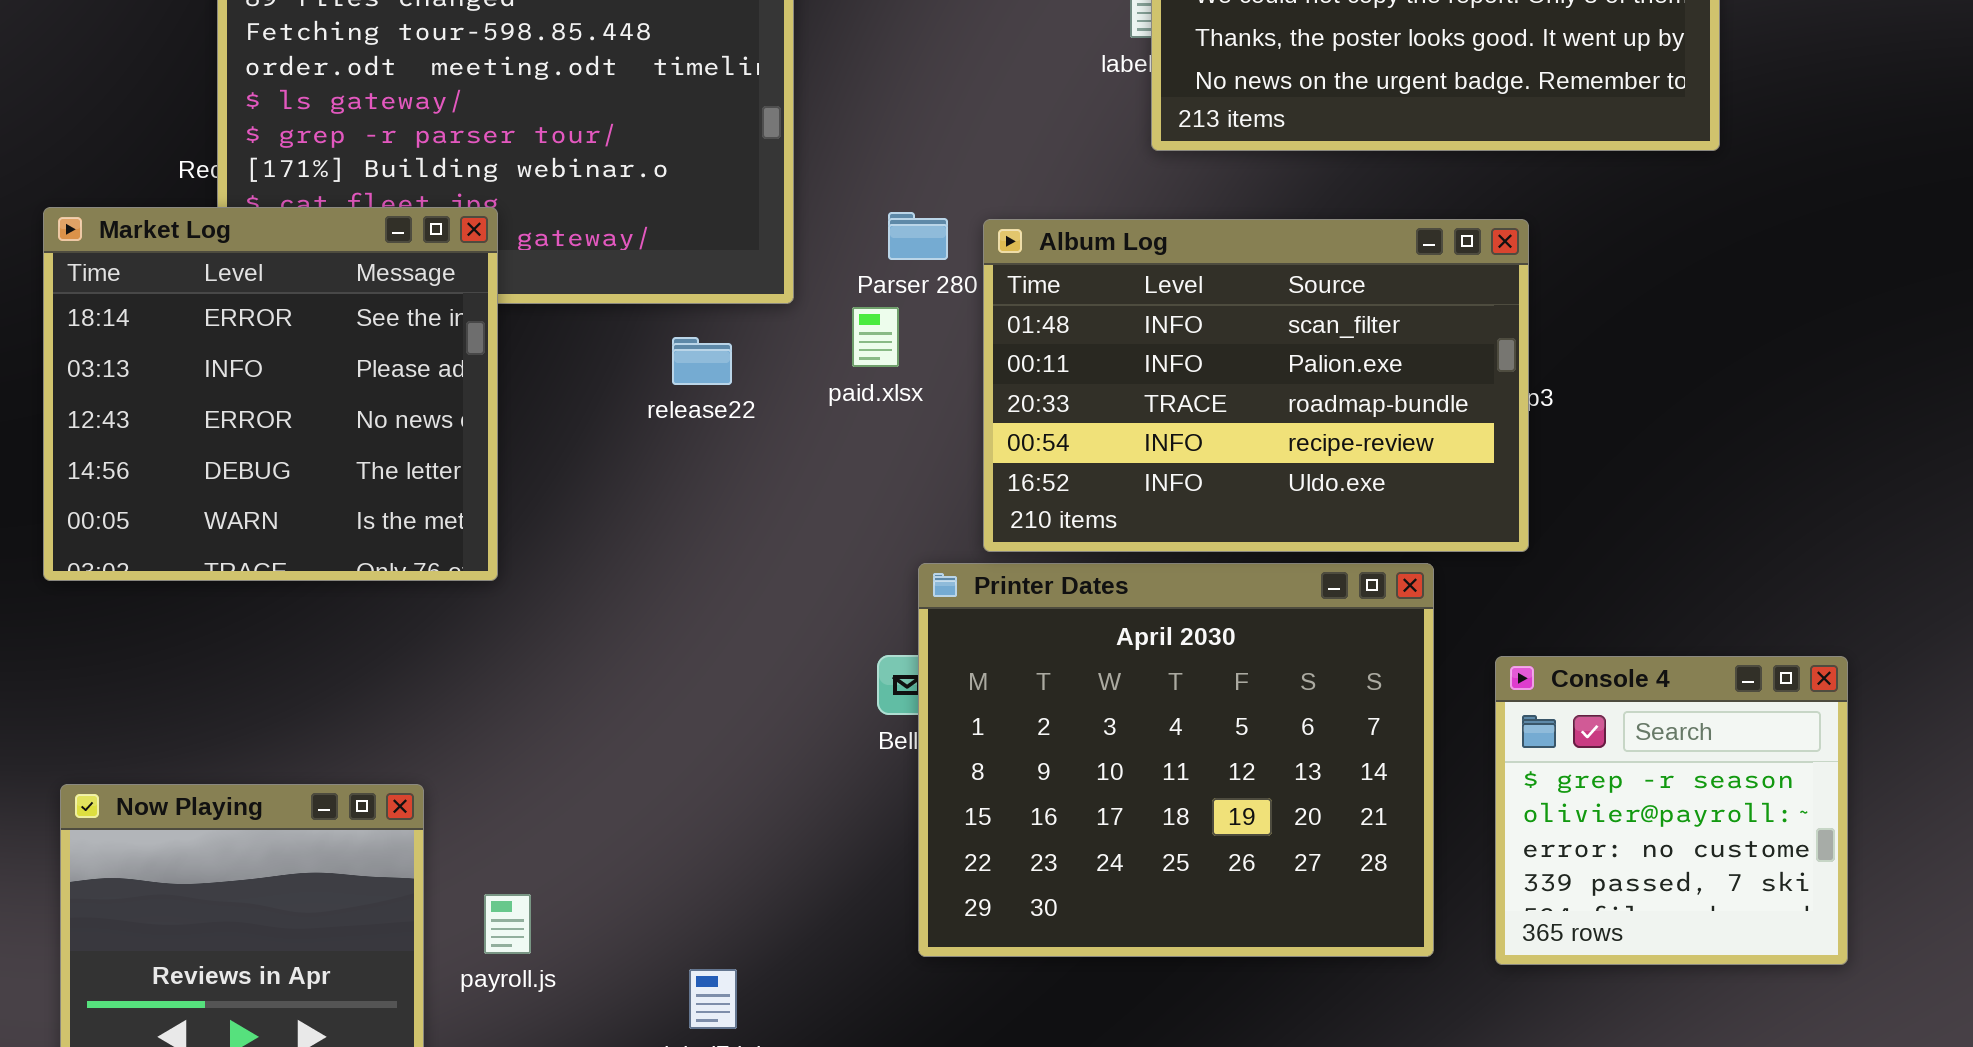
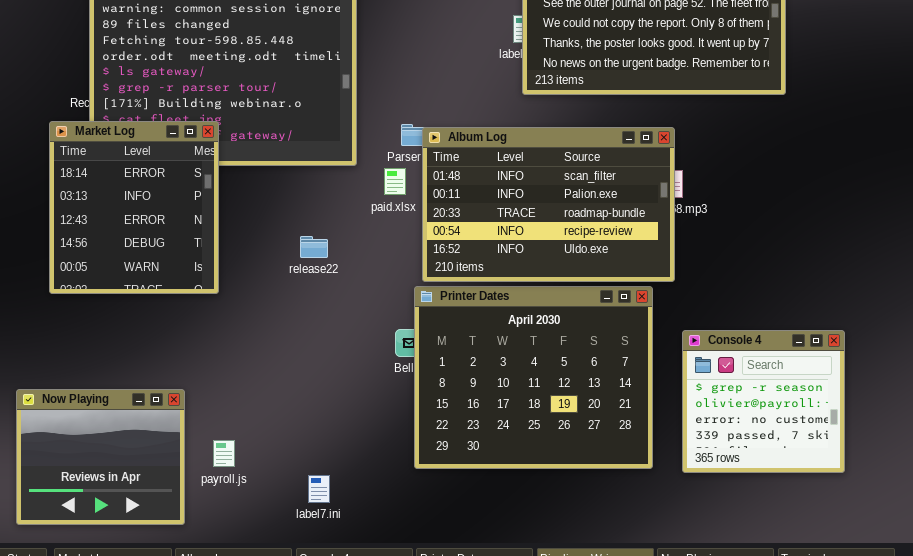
Market Log: [43,207,498,581] -> [49,121,219,294], resized
Album Log: [983,219,1529,552] -> [422,127,675,282], moved
release22: [672,337,732,385] -> [300,236,328,258], moved

